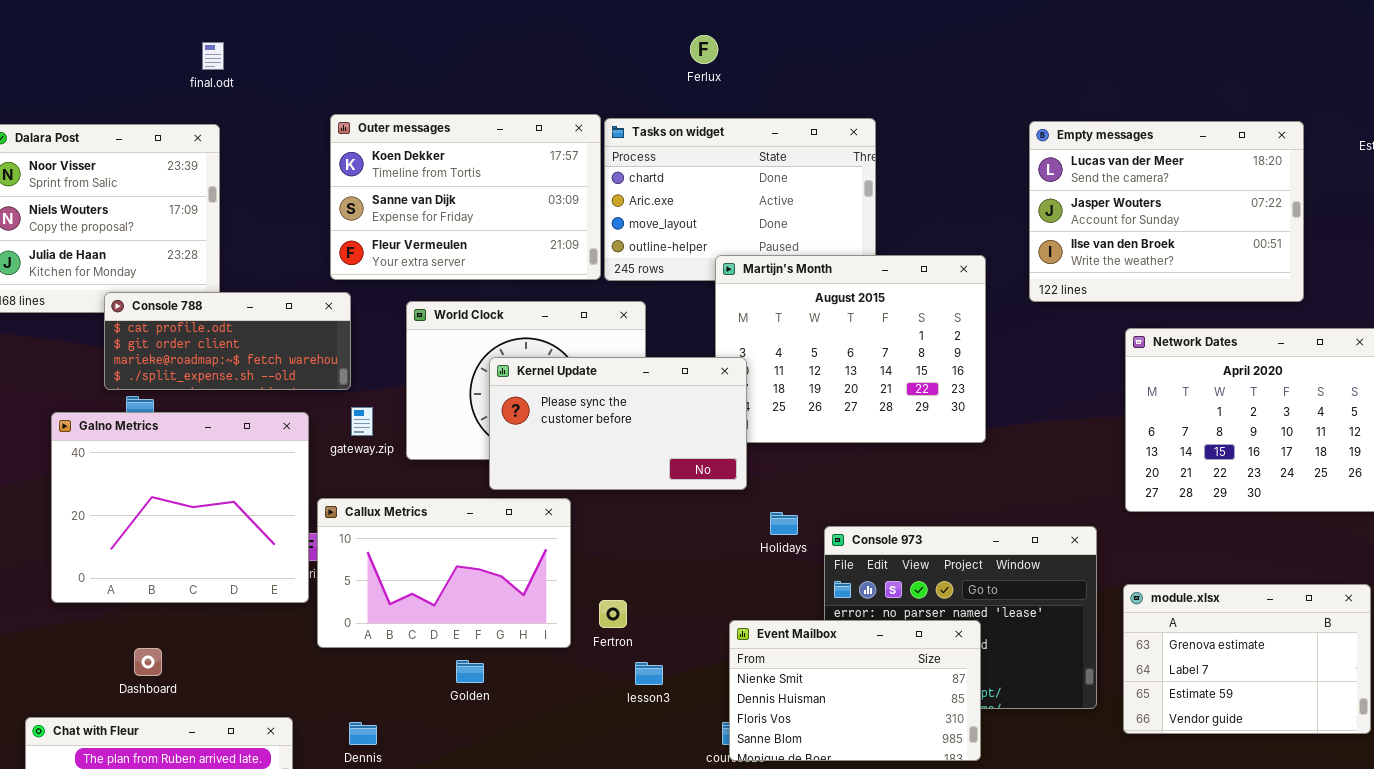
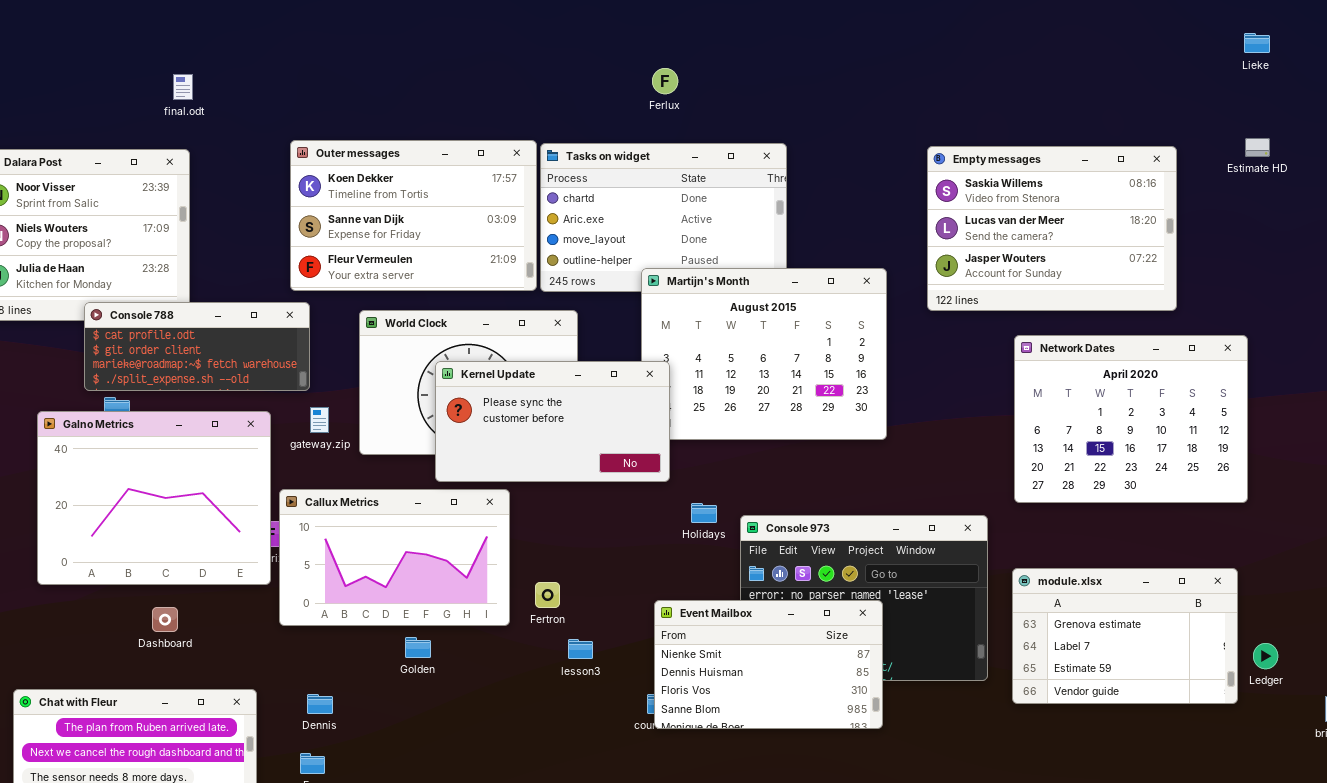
Ferlux: [690,35,718,64] -> [652,68,678,94], moved
Empty messages: [1029,121,1304,302] -> [927,146,1177,311], scrolled up 1 row
Dashboard: [134,648,162,676] -> [152,607,178,632], moved

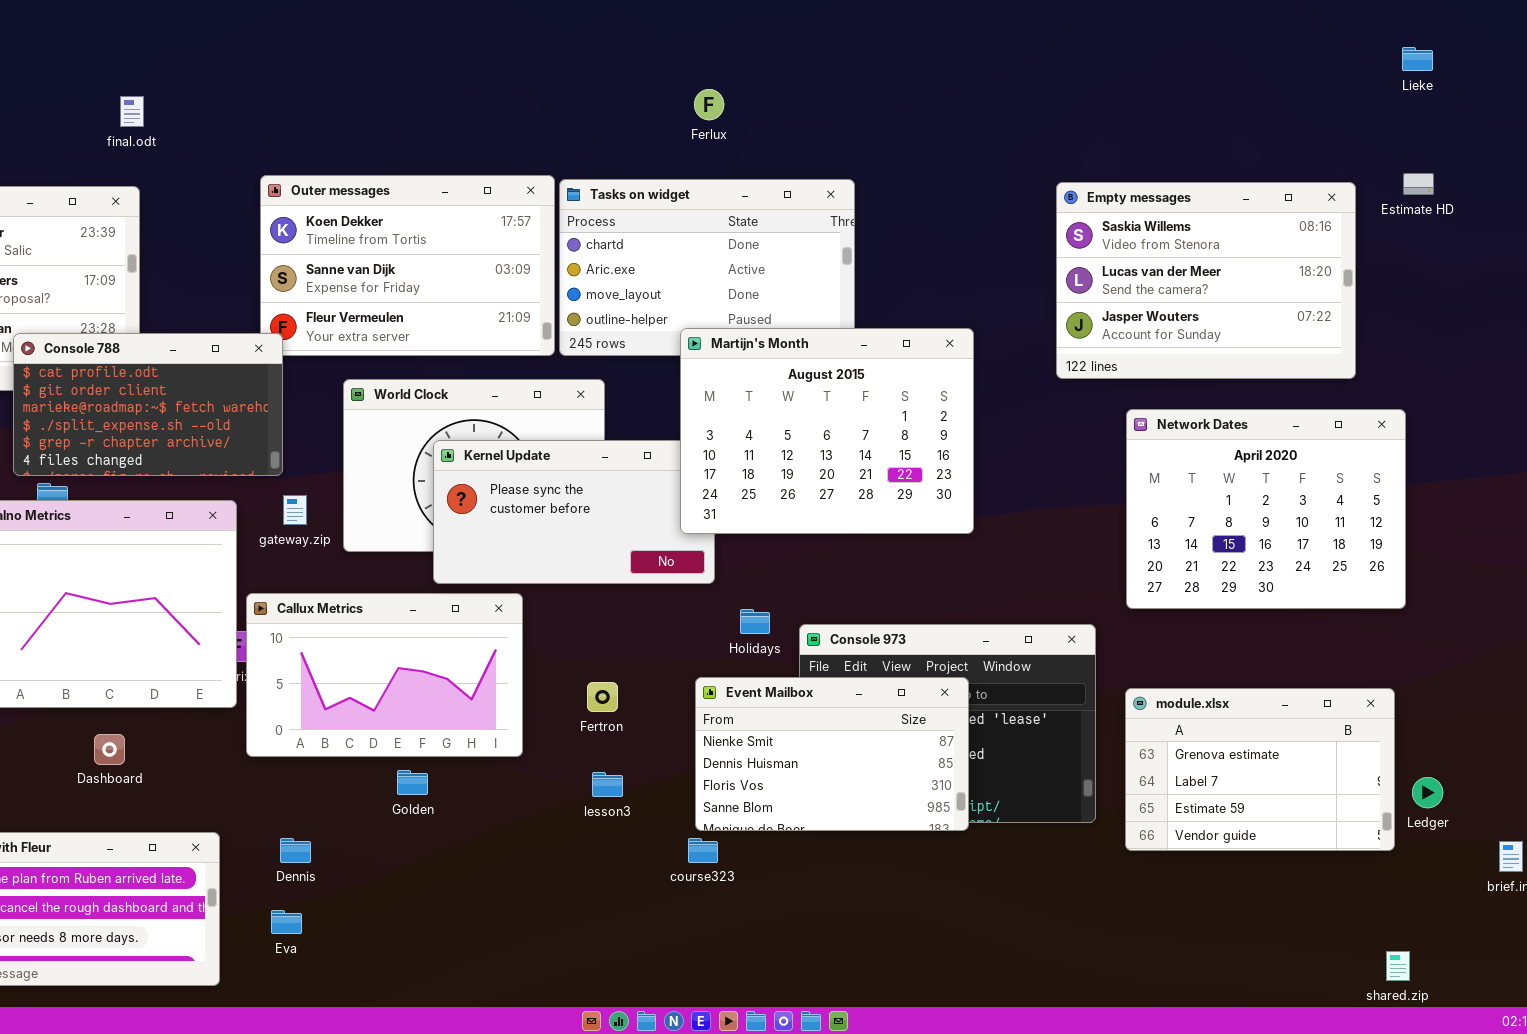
Empty messages: [927,146,1177,311] -> [1056,182,1356,379], moved
Martijn's Month: [641,268,887,440] -> [680,328,974,534], raised
Console 788: [84,302,310,391] -> [13,333,283,476], resized
Fertron: [535,582,560,608] -> [587,682,618,712], moved
Event Mailbox: [654,600,883,729] -> [695,677,969,831], moved

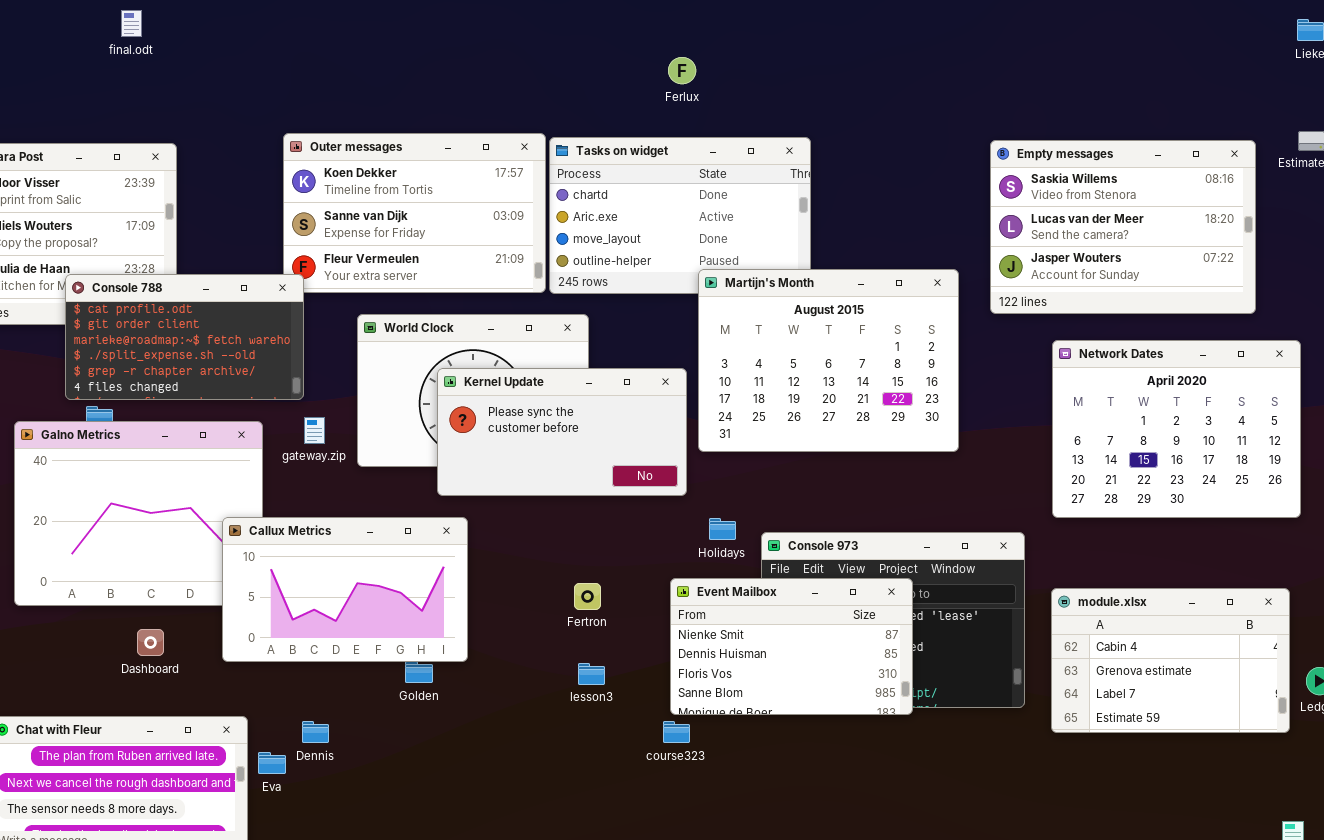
final.odt: [120,96,144,127] -> [121,10,142,37], moved
Martijn's Month: [680,328,974,534] -> [698,269,959,452], moved
Callux Metrics: [246,593,523,757] -> [222,517,468,662], moved
module.xlsx: [1125,688,1395,851] -> [1051,588,1290,733], scrolled up 1 row
Eva: [271,910,302,934] -> [258,752,286,774], moved

